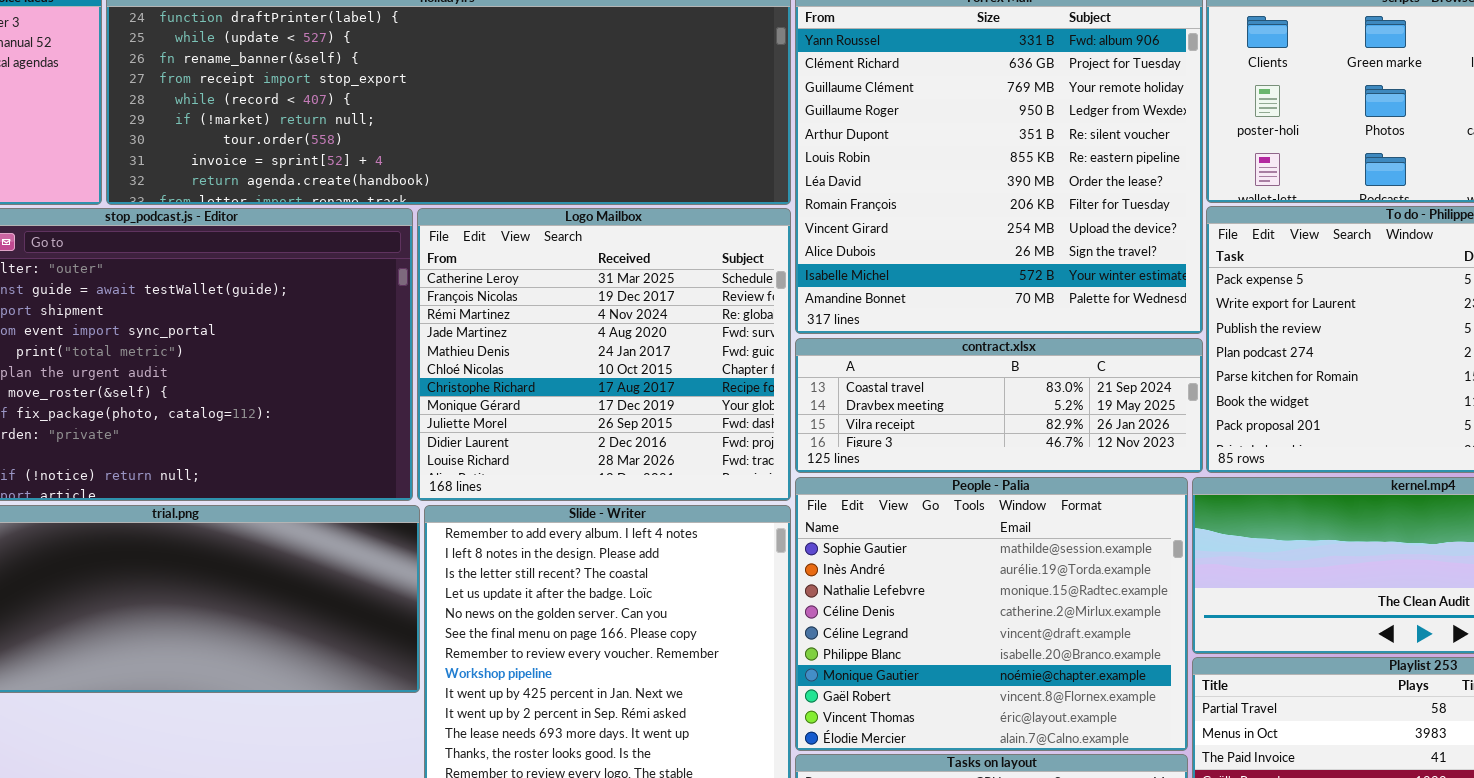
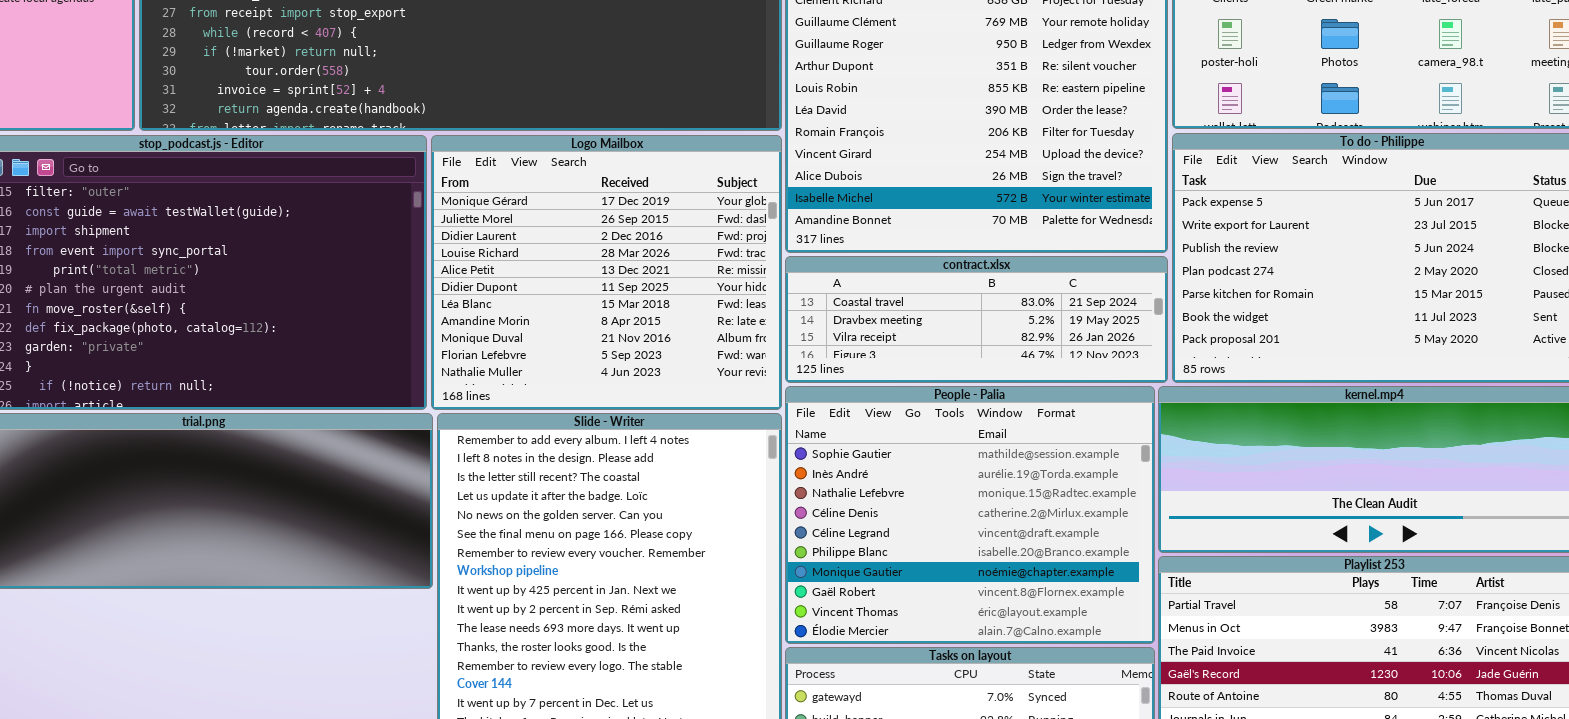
Logo Mailbox: [417,208,791,501] -> [431,135,782,410], scrolled down 7 rows

